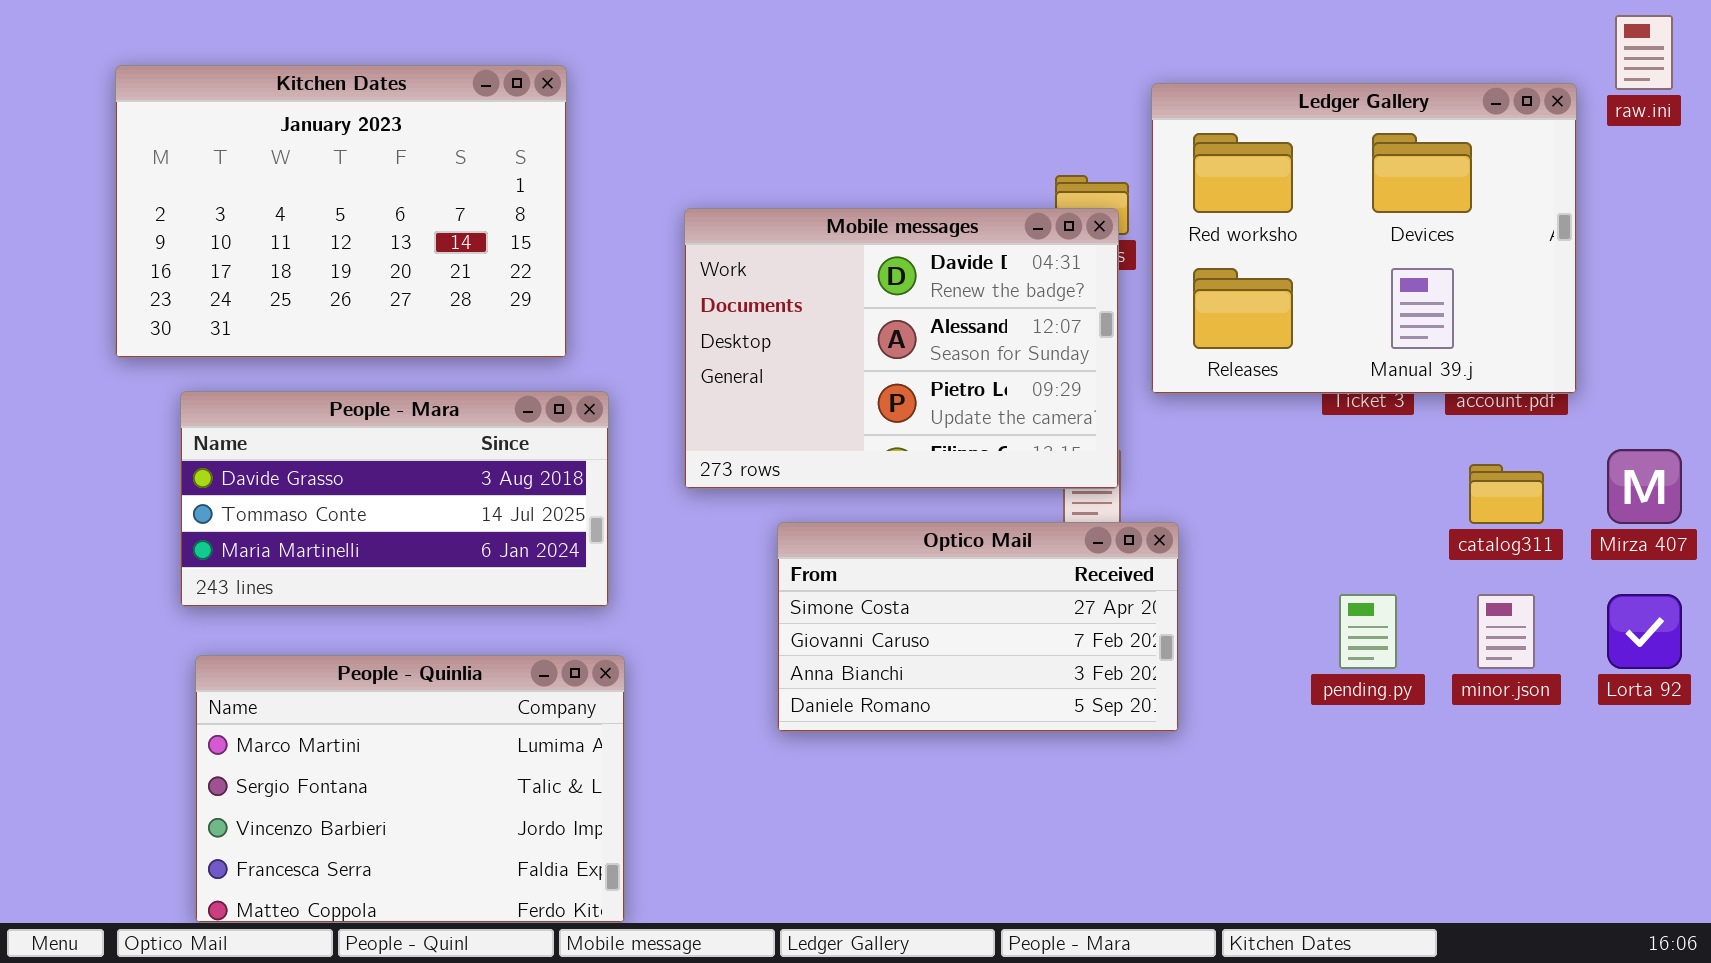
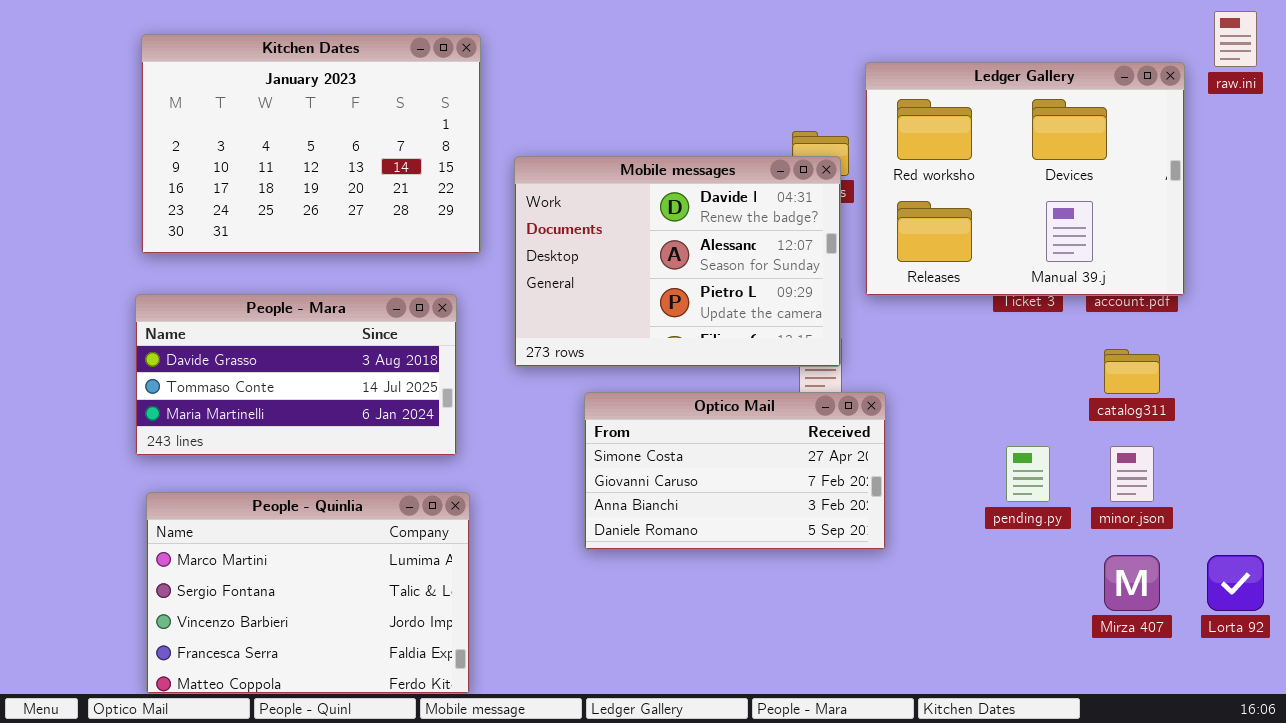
Kitchen Dates: [115,65,567,358] -> [141,34,481,254], moved
Mirza 407: [1607,449,1682,524] -> [1104,555,1160,611], moved
Lorta 92: [1607,594,1682,669] -> [1207,555,1264,611], moved

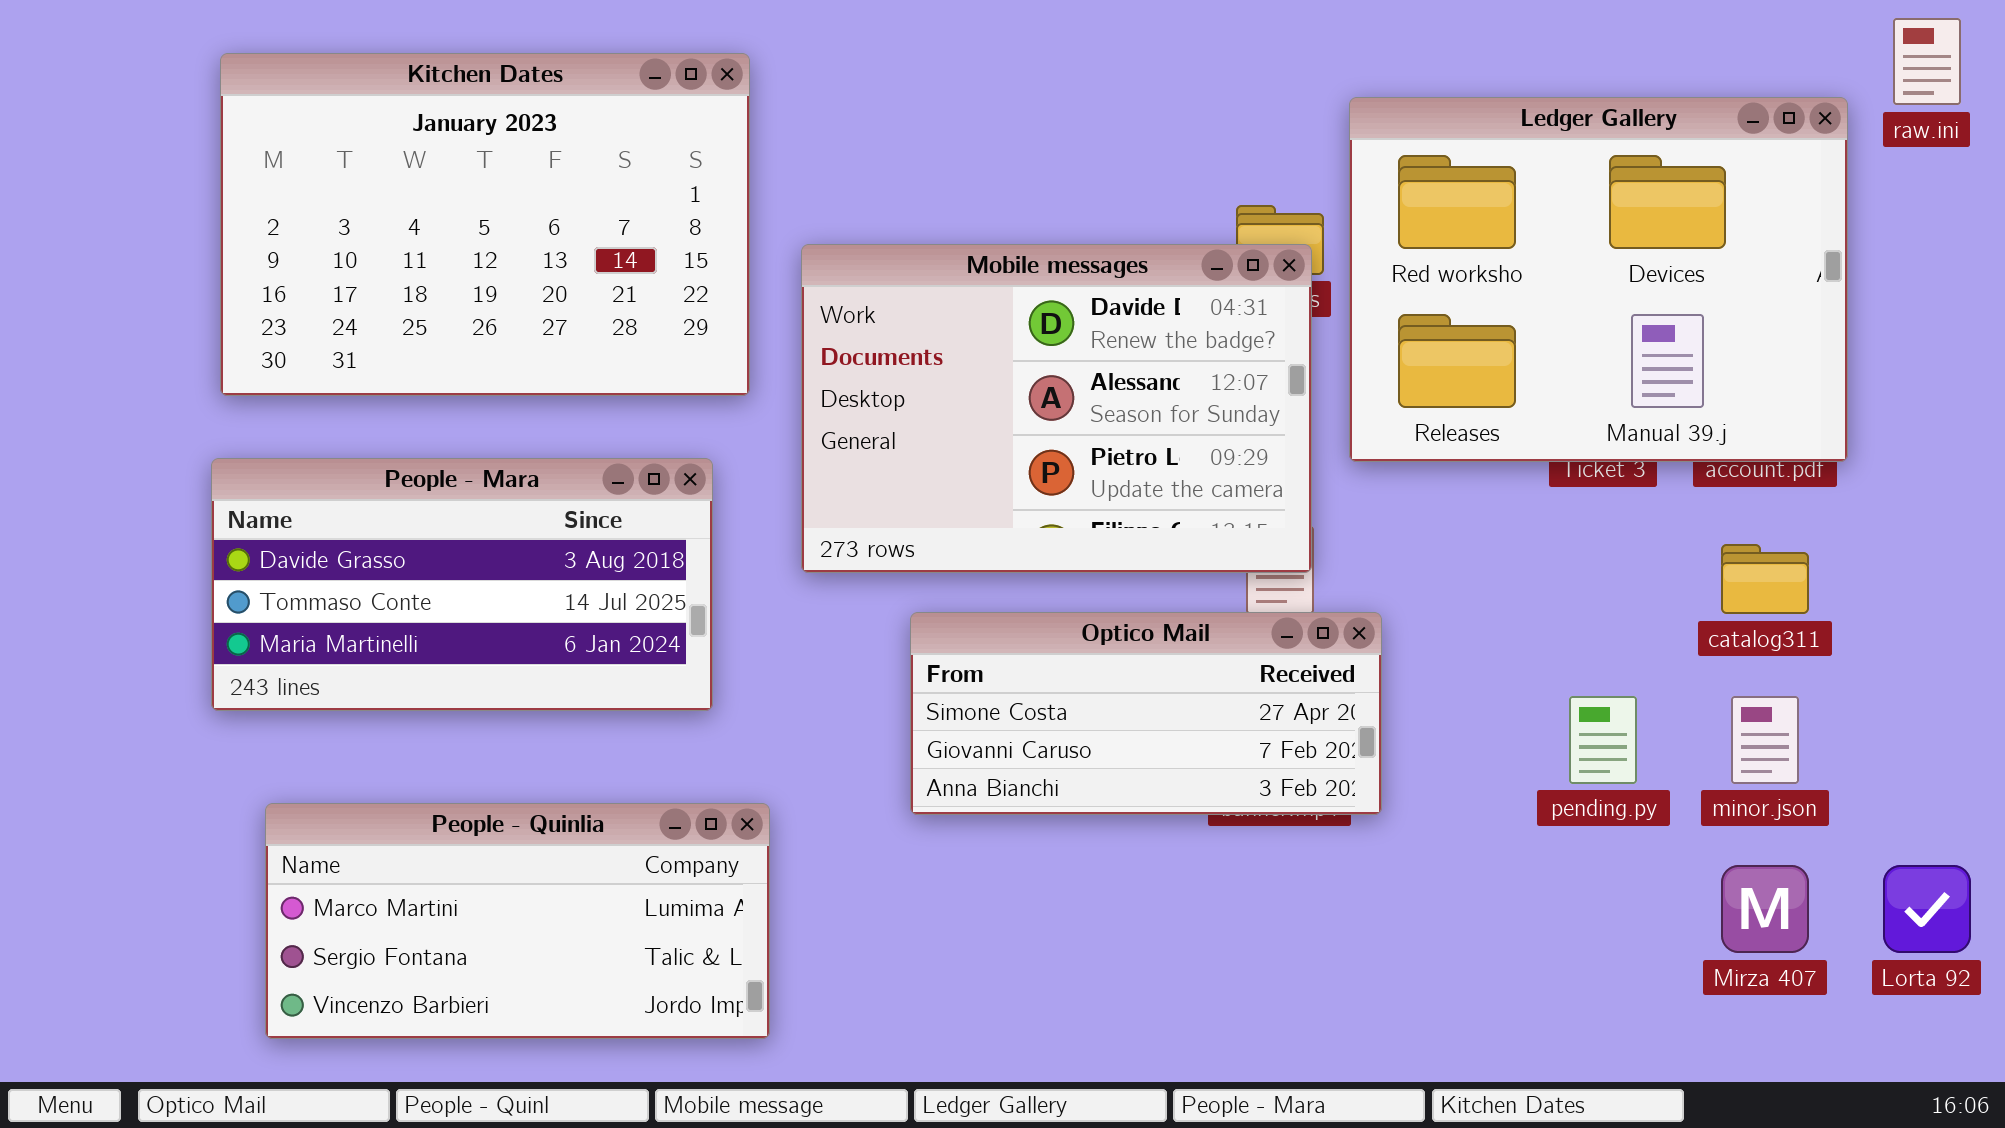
Optico Mail: [584,392,886,550] -> [910,612,1382,815], resized
People - Quinlia: [146,492,470,694] -> [265,803,770,1039], moved, resized

